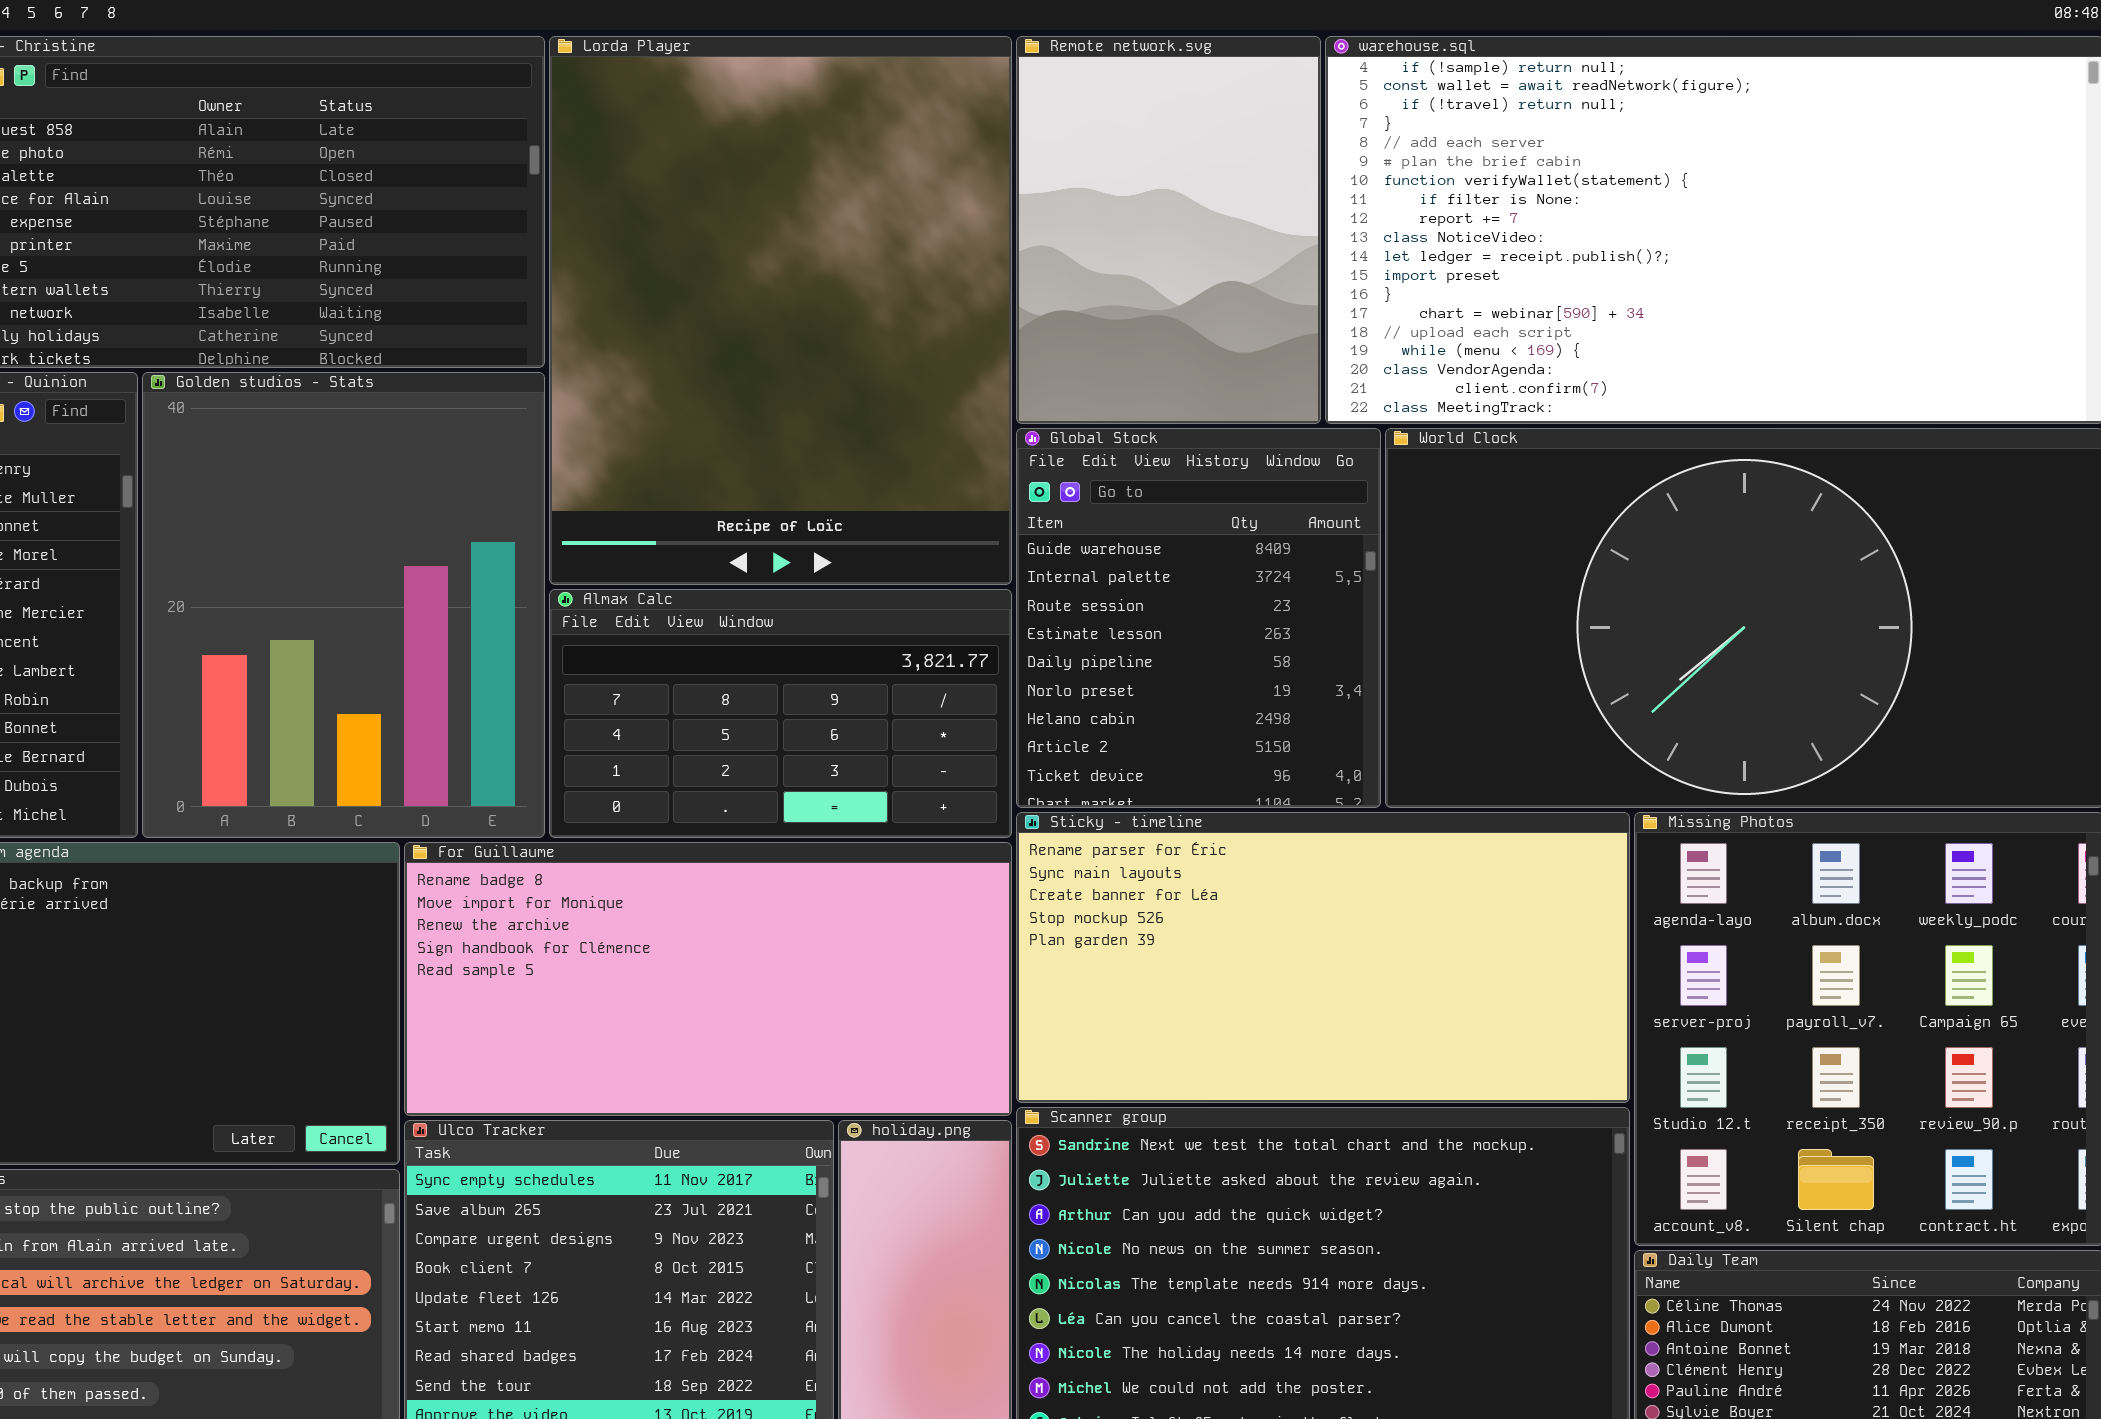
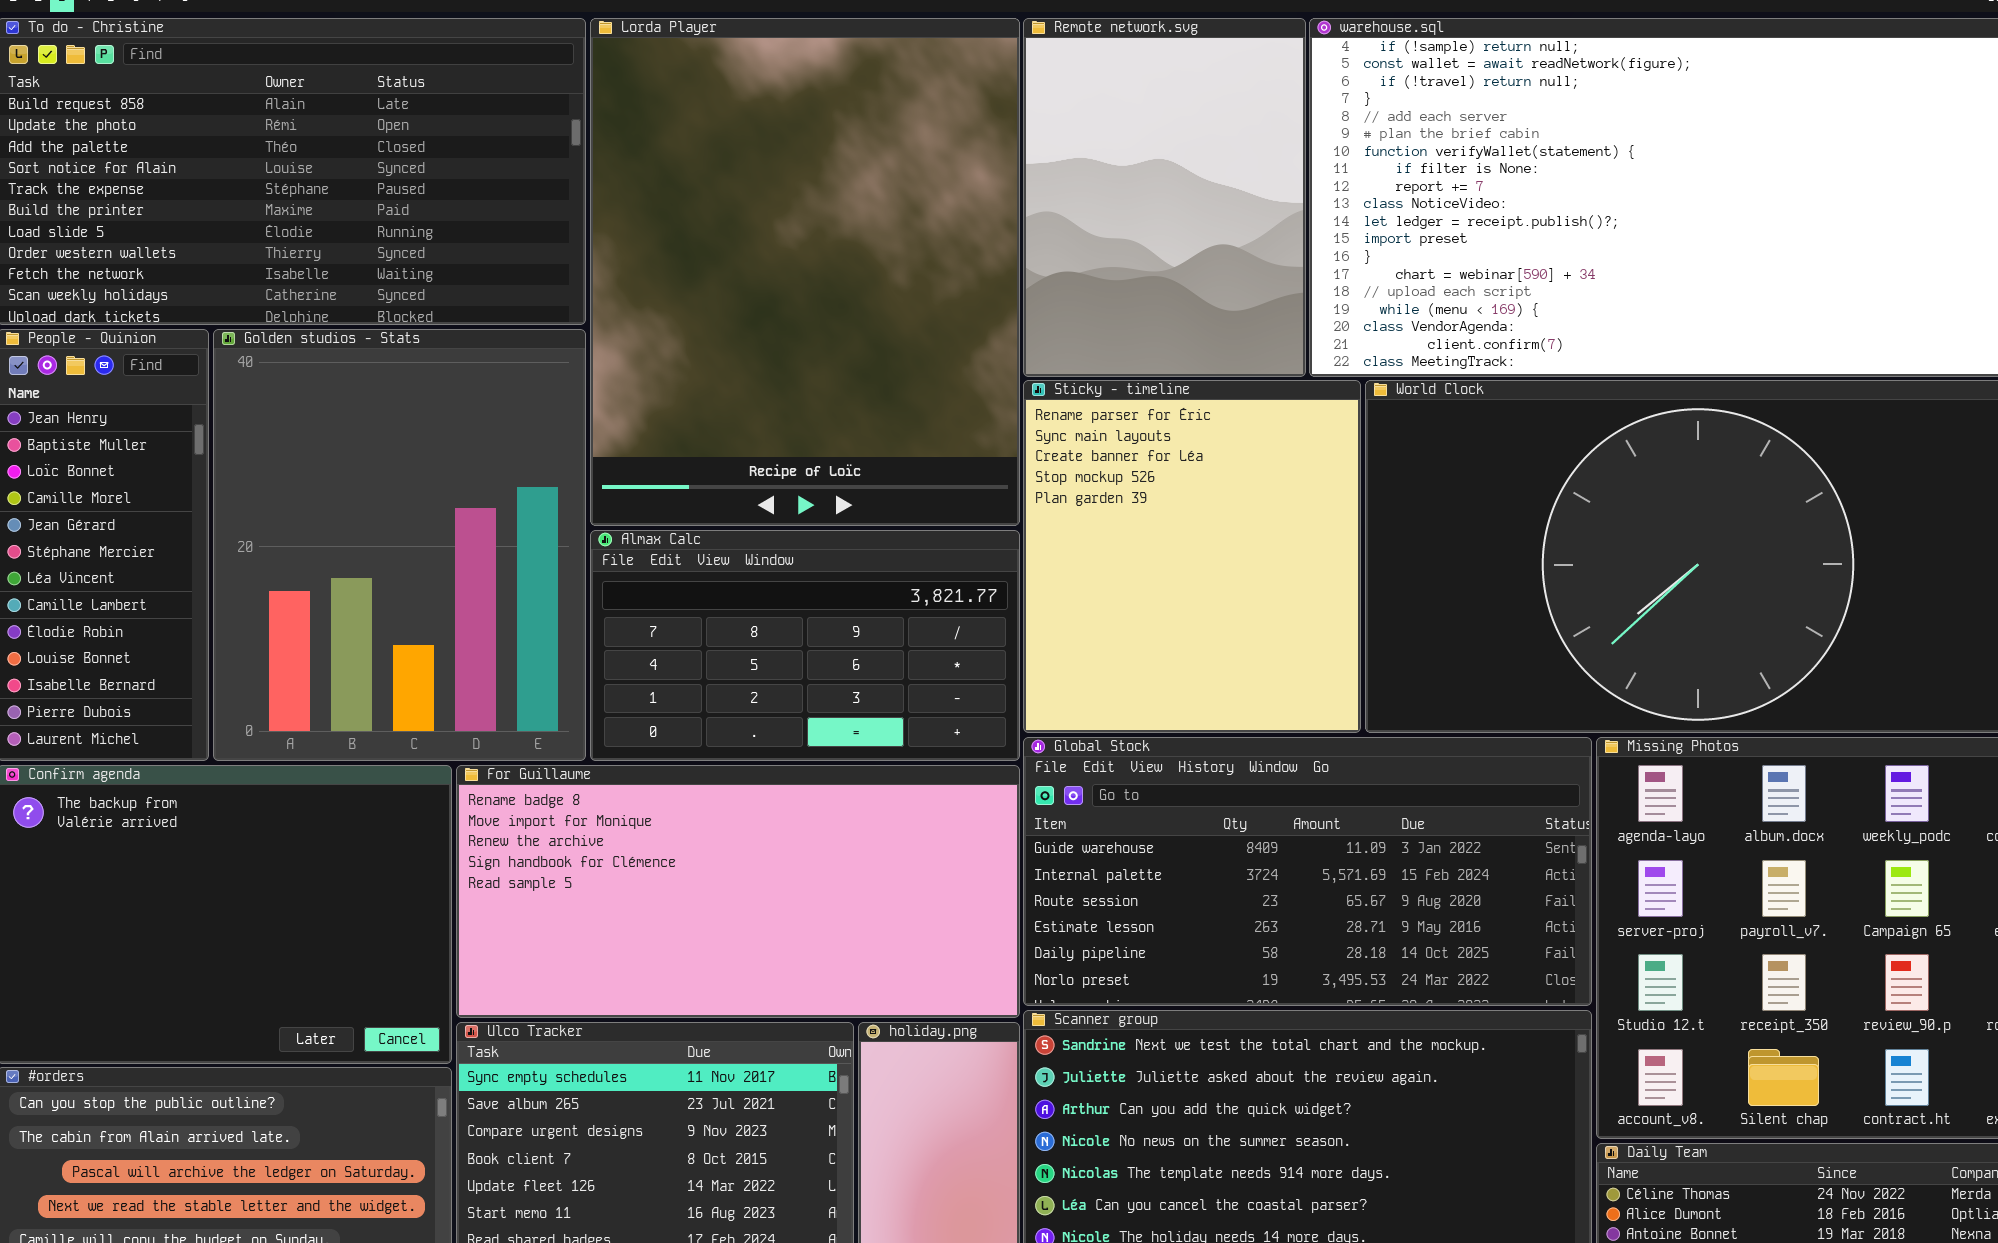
Global Stock: [1016,428,1381,808] -> [1023,737,1592,1006], moved, resized
Sticky - timeline: [1016,812,1630,1103] -> [1023,380,1361,733], moved, resized

